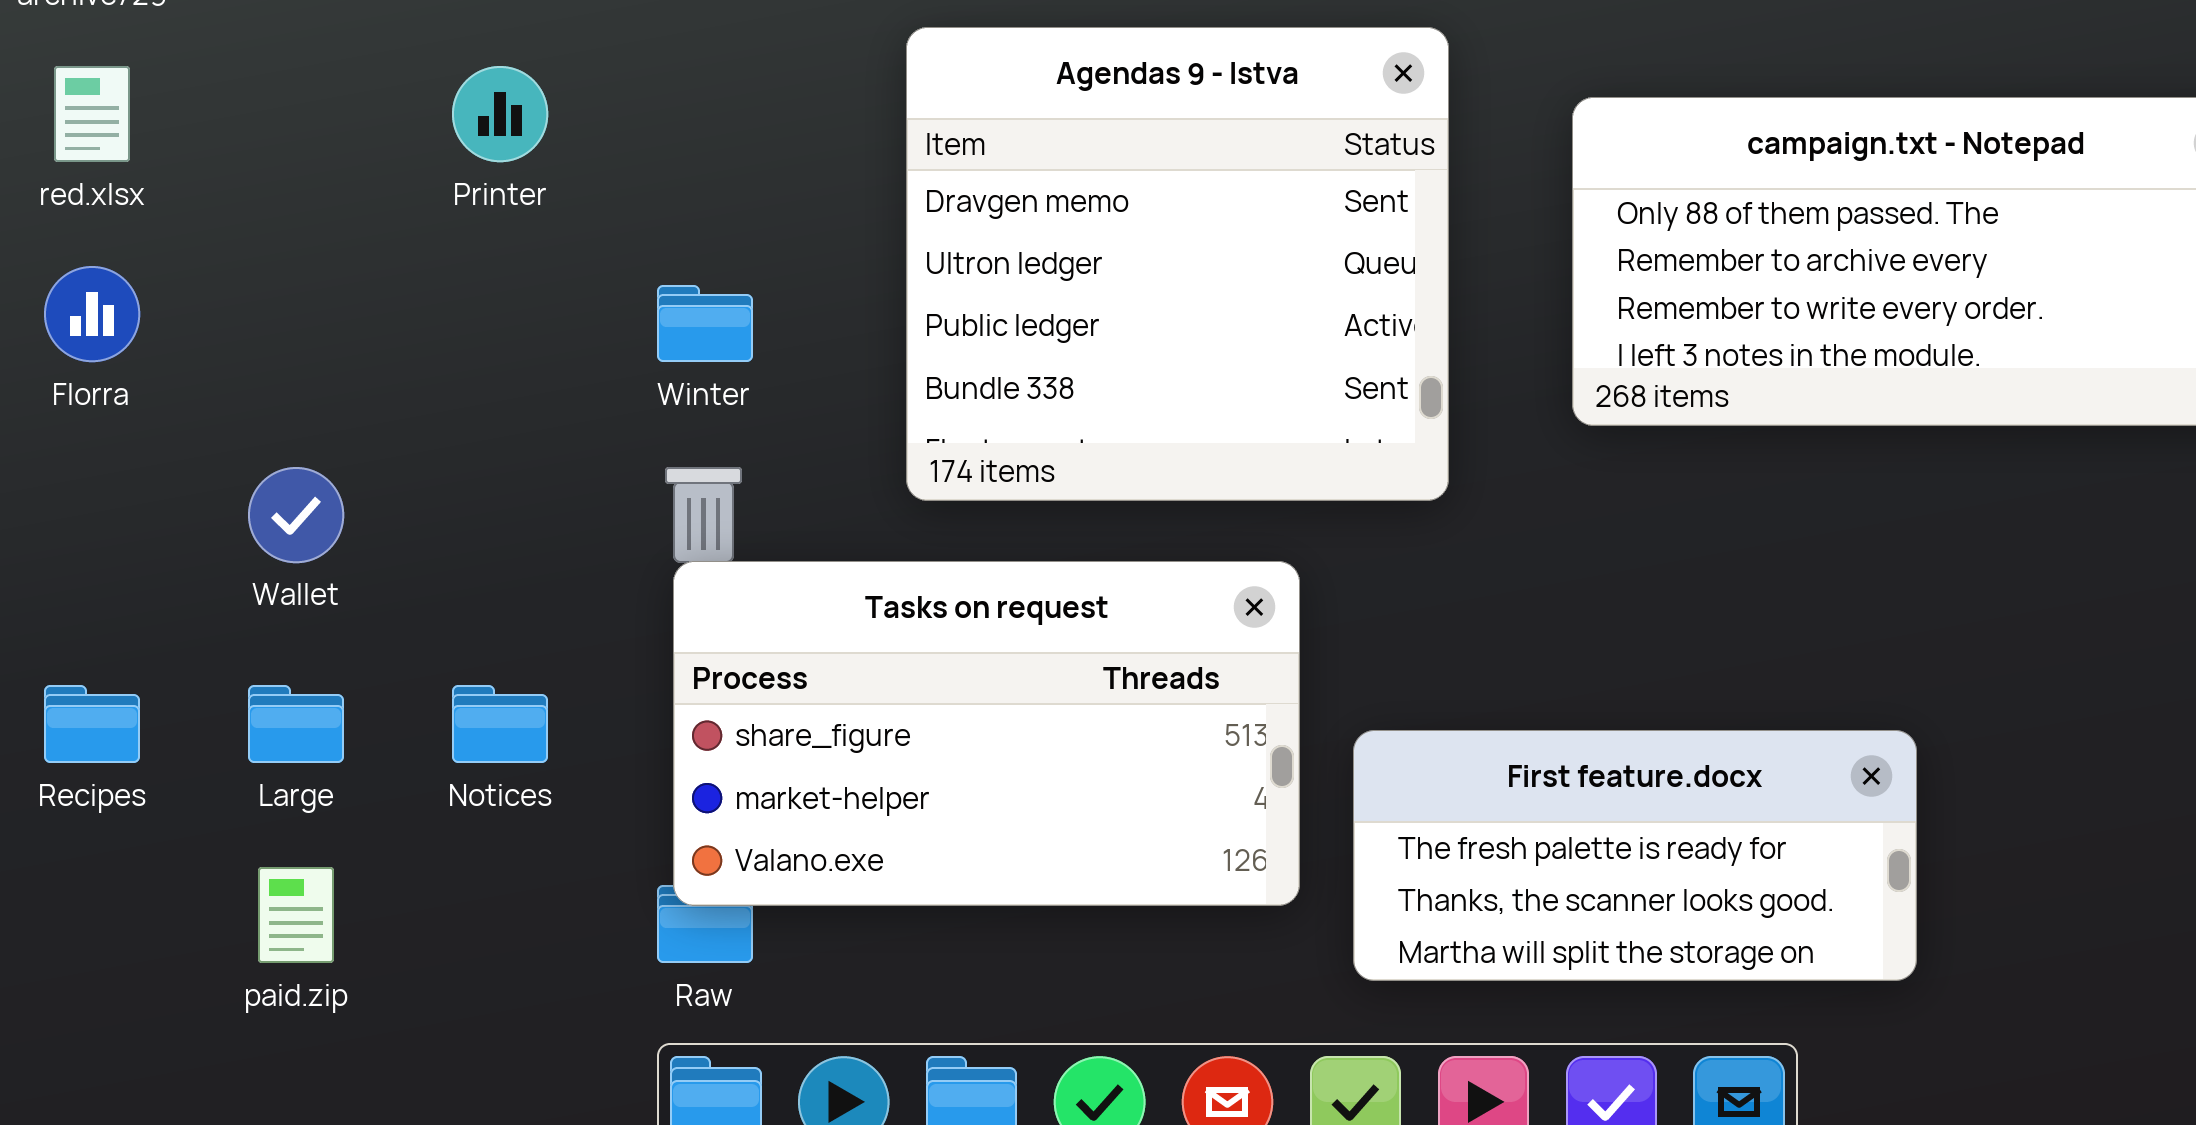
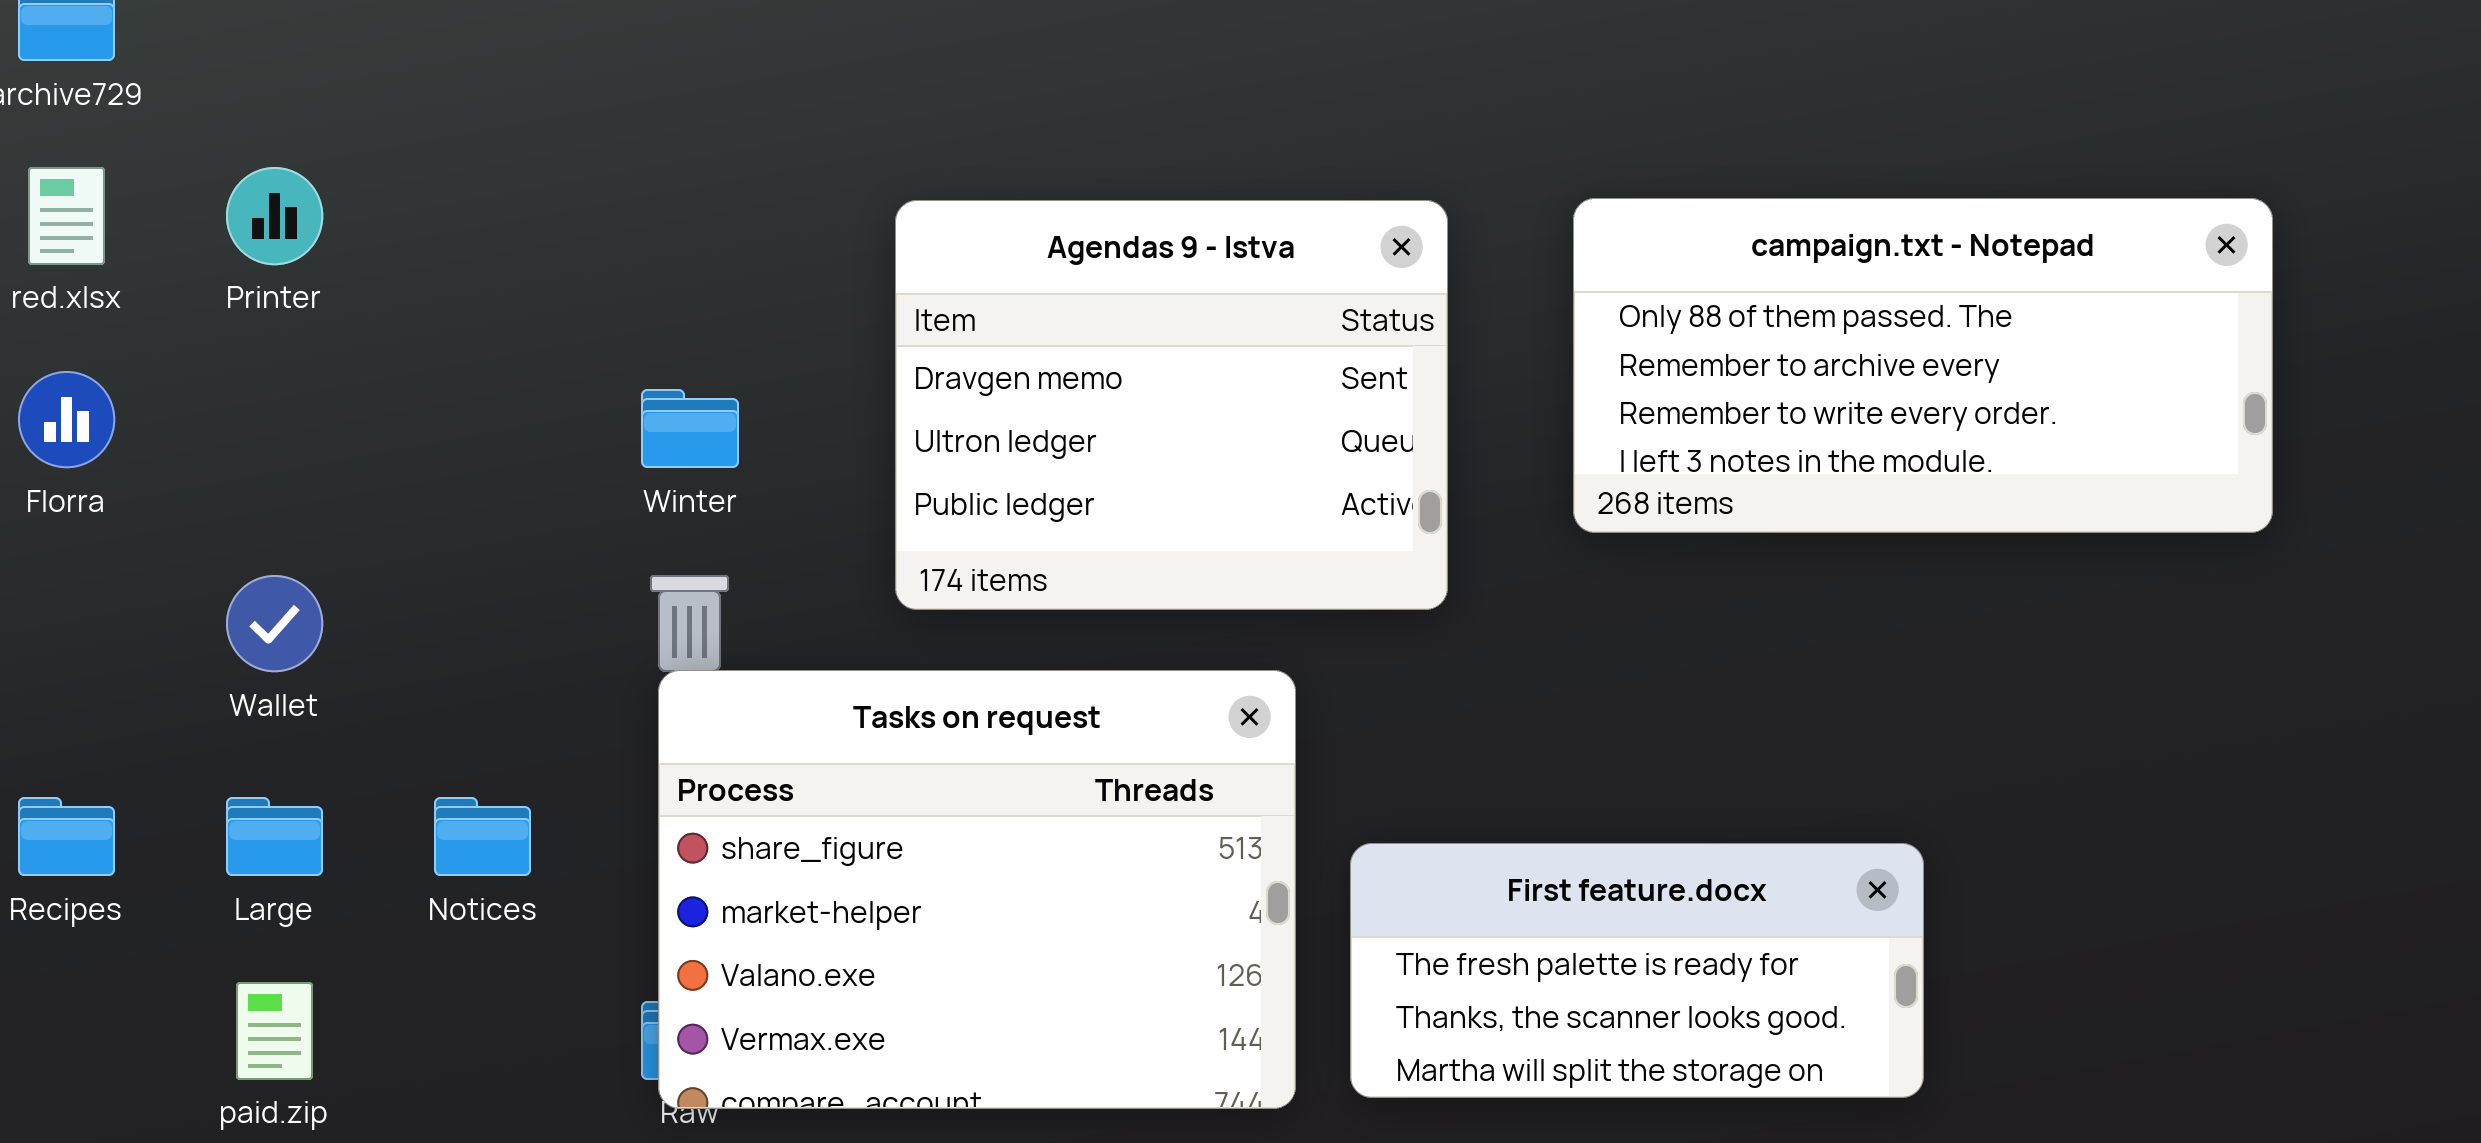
Agendas 9 - Istva: [906,27,1449,501] -> [895,200,1448,610], resized
Printer: [452,66,548,162] -> [226,167,323,265], moved
Tasks on request: [673,561,1300,906] -> [658,670,1296,1109], resized

